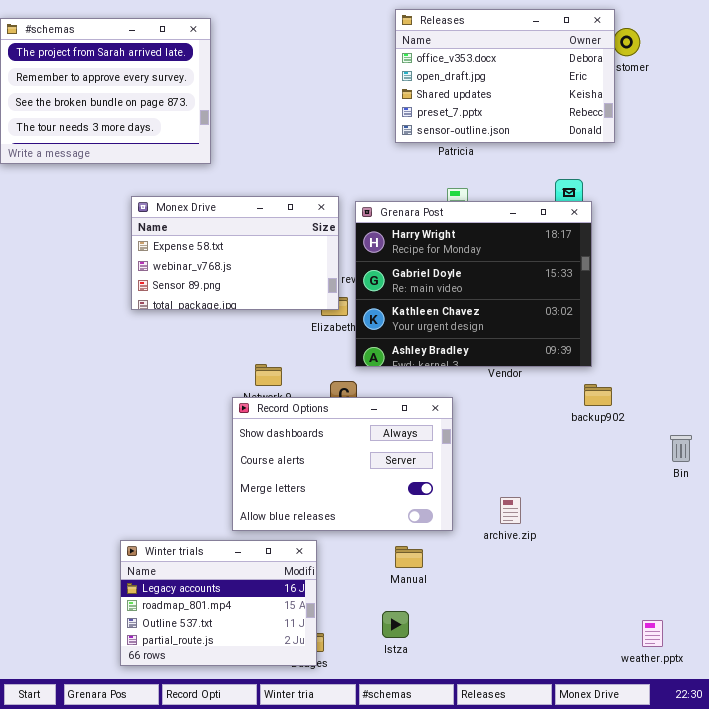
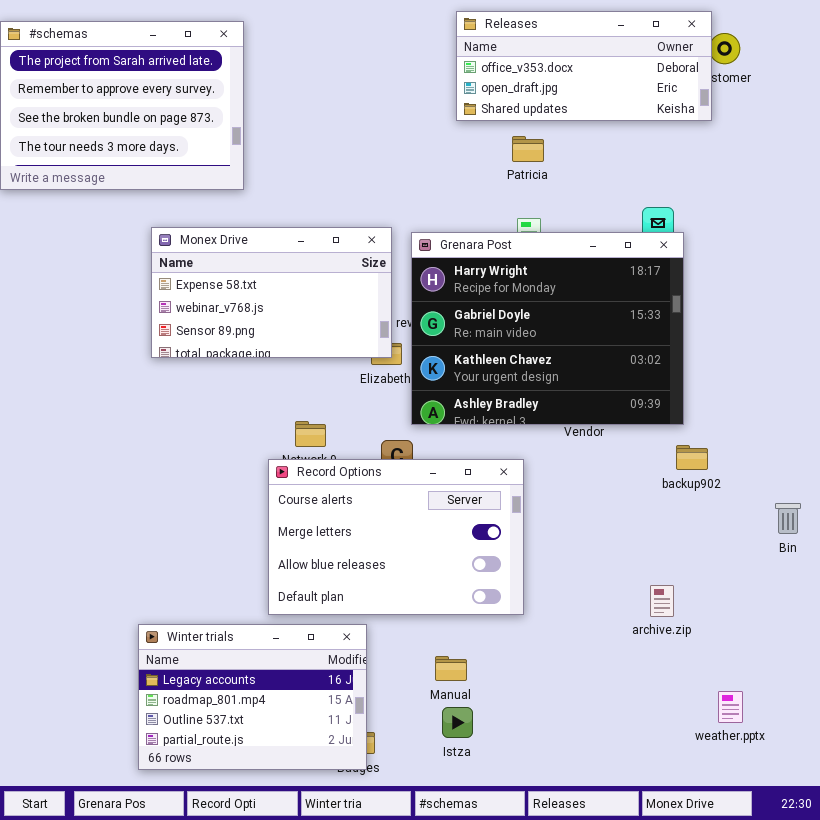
Releases: [395,9,615,143] -> [456,11,712,121], resized
Record Options: [232,397,453,531] -> [268,459,524,615], scrolled down 1 row
archive.zip: [500,497,521,524] -> [650,585,674,617], moved
Manual: [395,546,423,568] -> [435,656,467,681], moved
weather.pptx: [642,620,663,647] -> [718,691,743,723], moved

